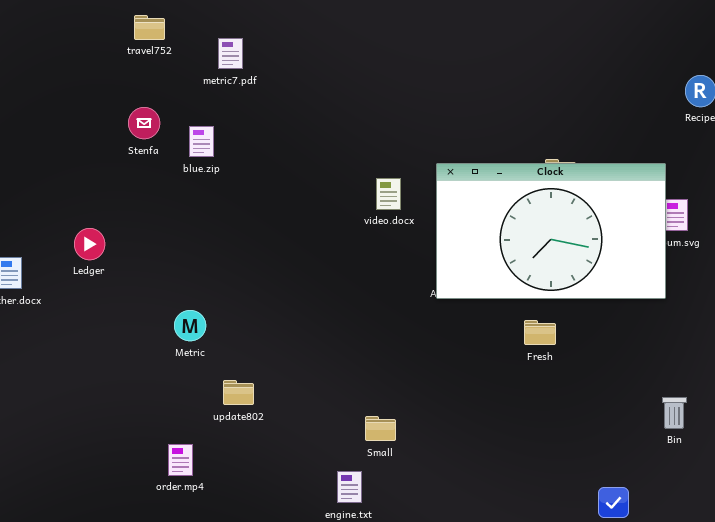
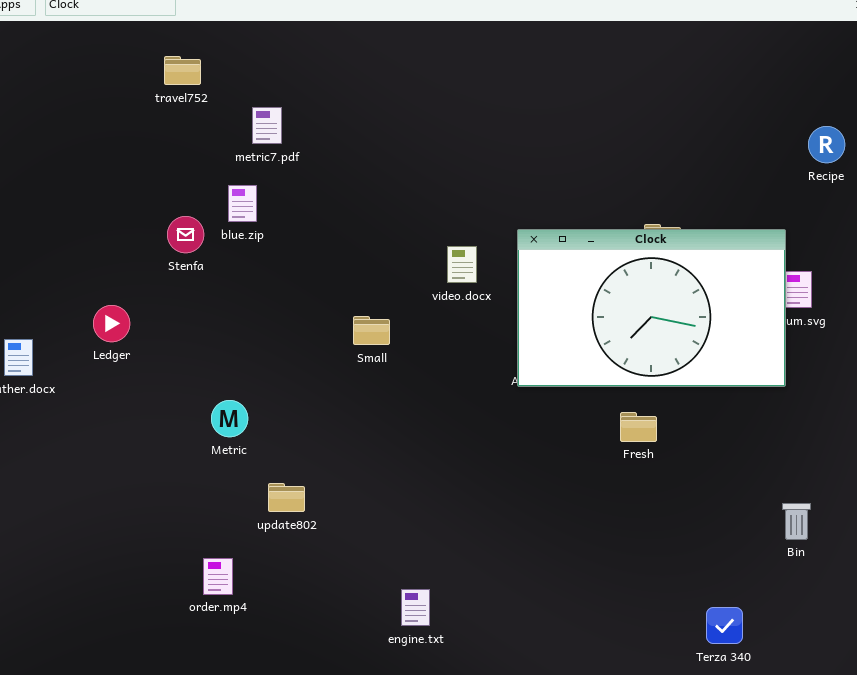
metric7.pdf: [218,38,243,69] -> [252,107,282,144], moved
Stenfa: [128,107,160,139] -> [167,216,204,253], moved
Small: [365,416,396,441] -> [353,316,390,345], moved

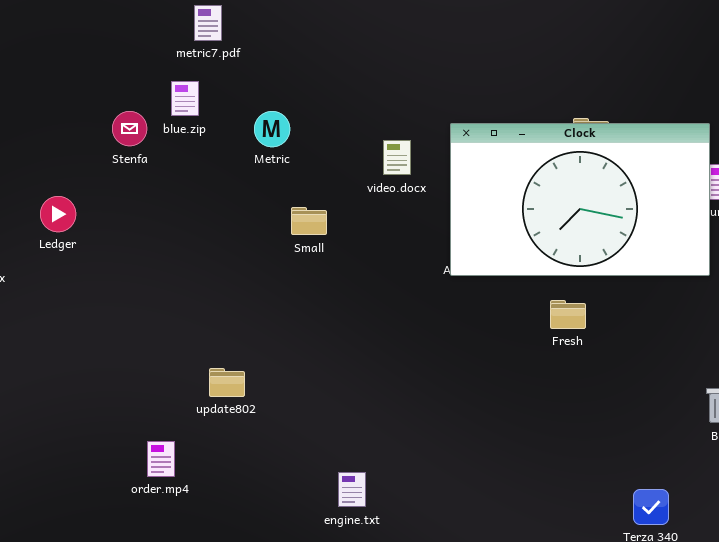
Metric: [211,400,248,437] -> [254,111,290,147], moved

